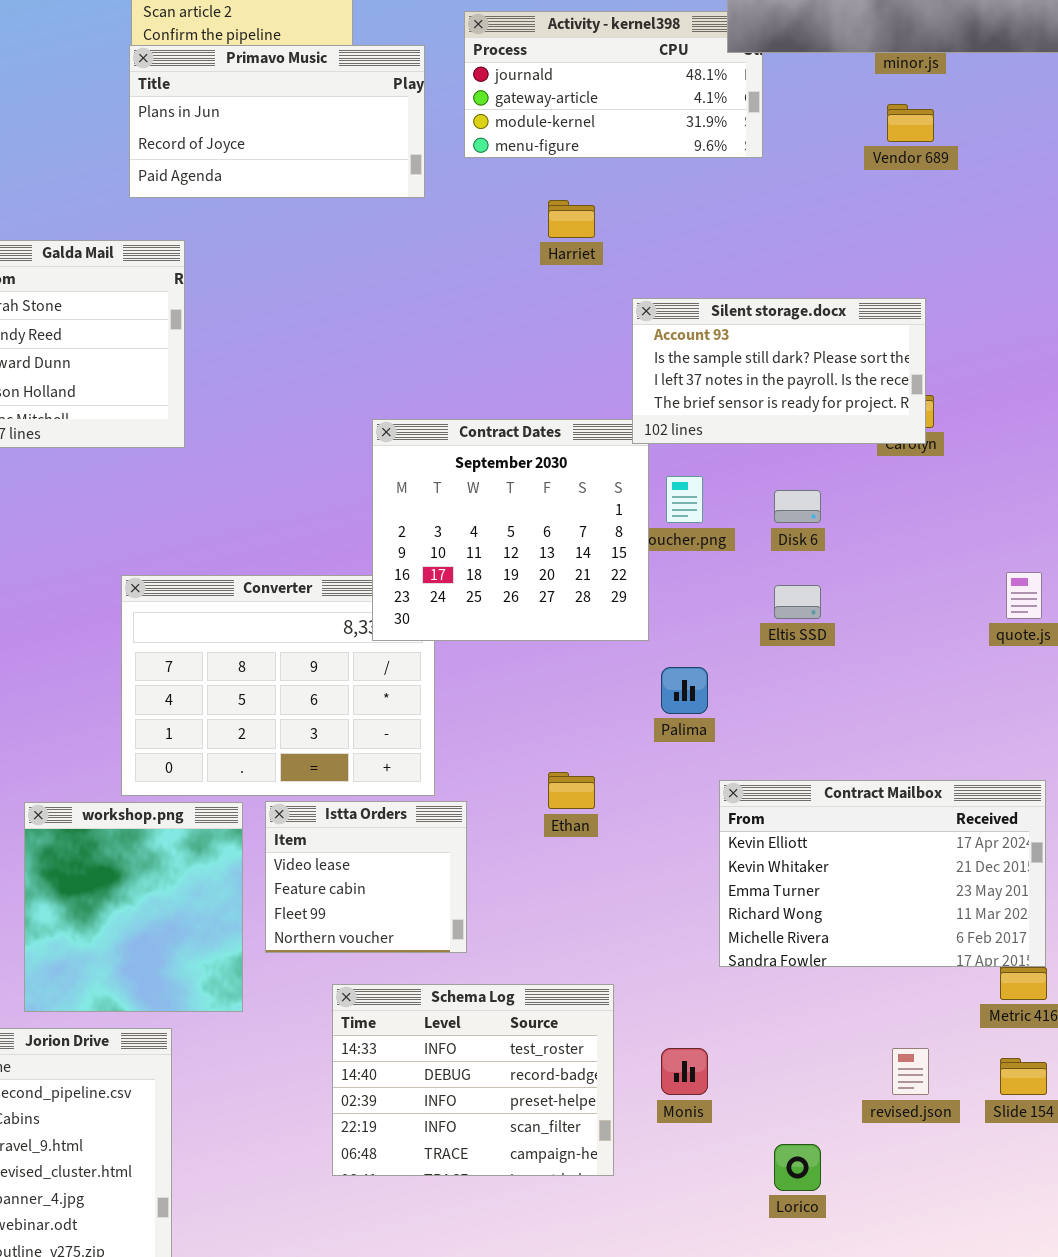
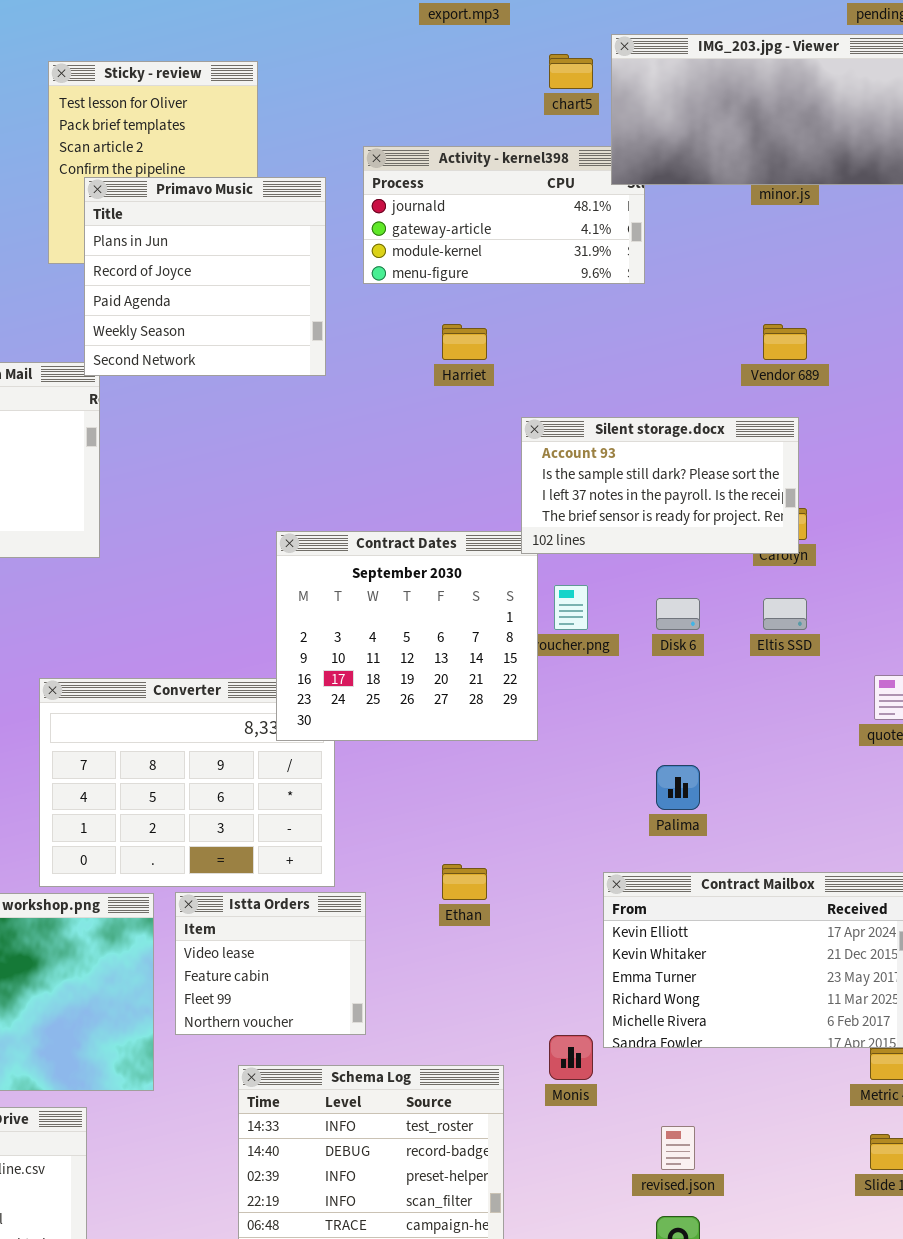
Primavo Music: [129,45,425,198] -> [84,177,326,376], resized
Vendor 689: [887,104,934,142] -> [763,324,807,360], moved
Eltis SSD: [774,585,821,619] -> [763,598,807,630], moved
Palima: [661,667,708,714] -> [656,765,700,810], moved
Monis: [661,1048,708,1095] -> [549,1035,593,1080], moved
revised.json: [892,1048,929,1095] -> [661,1126,695,1170], moved

